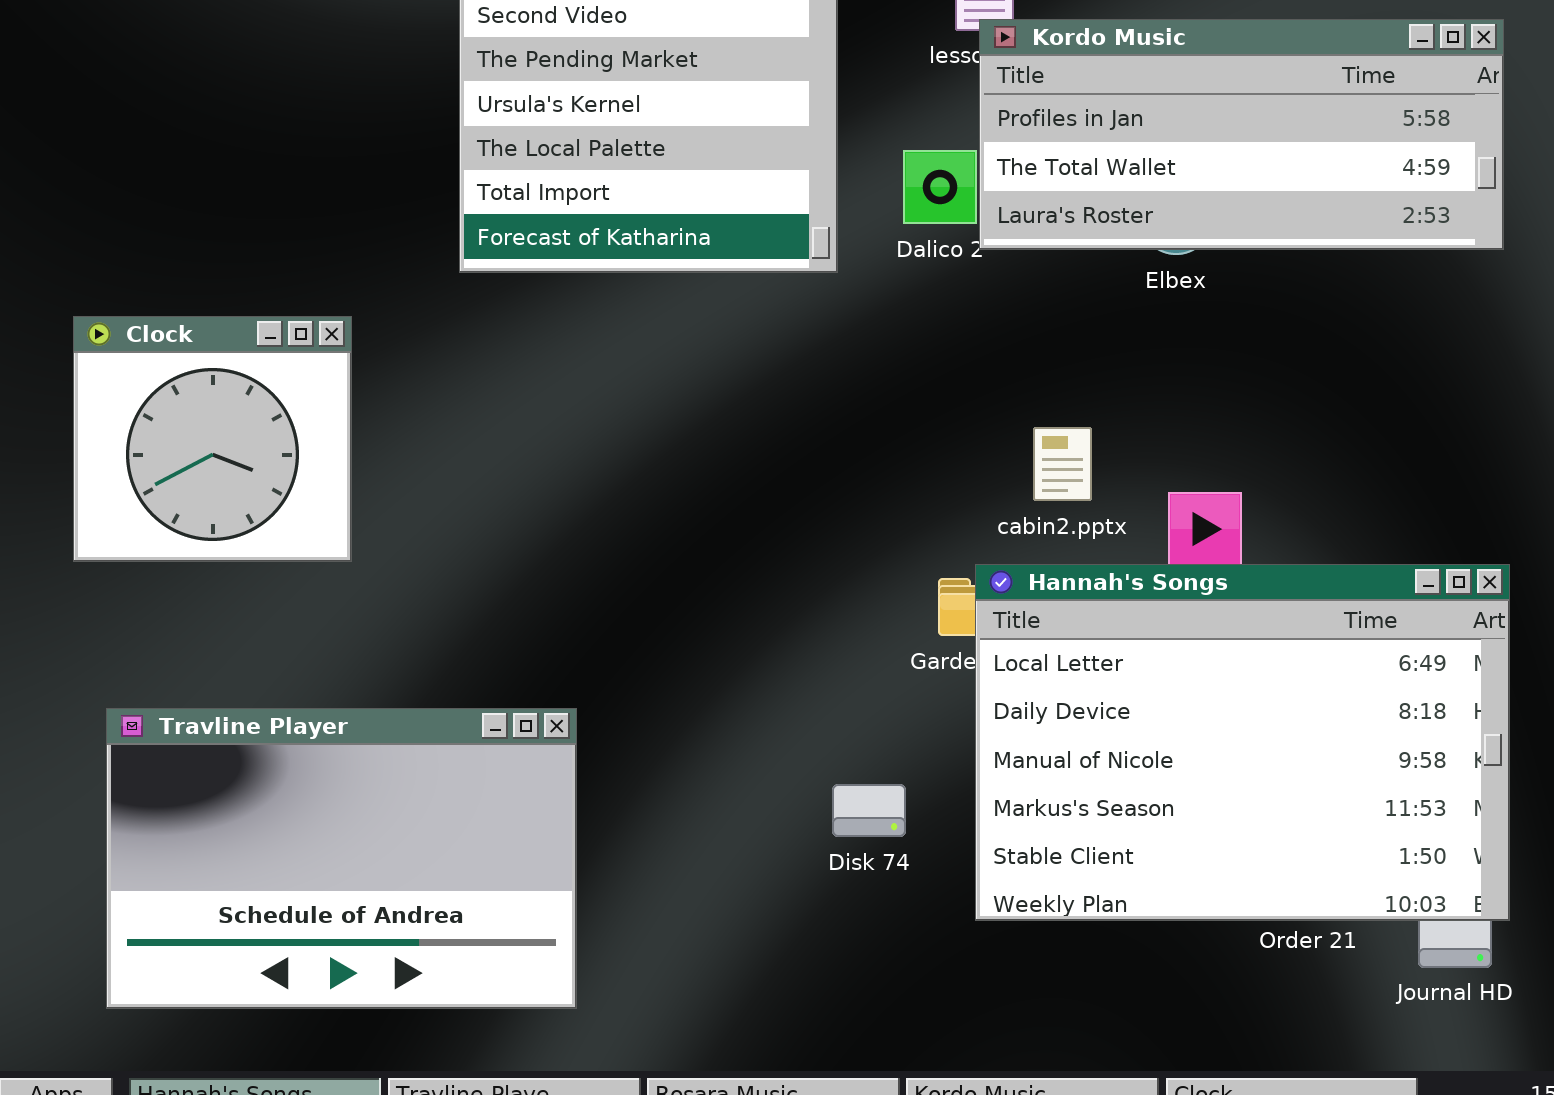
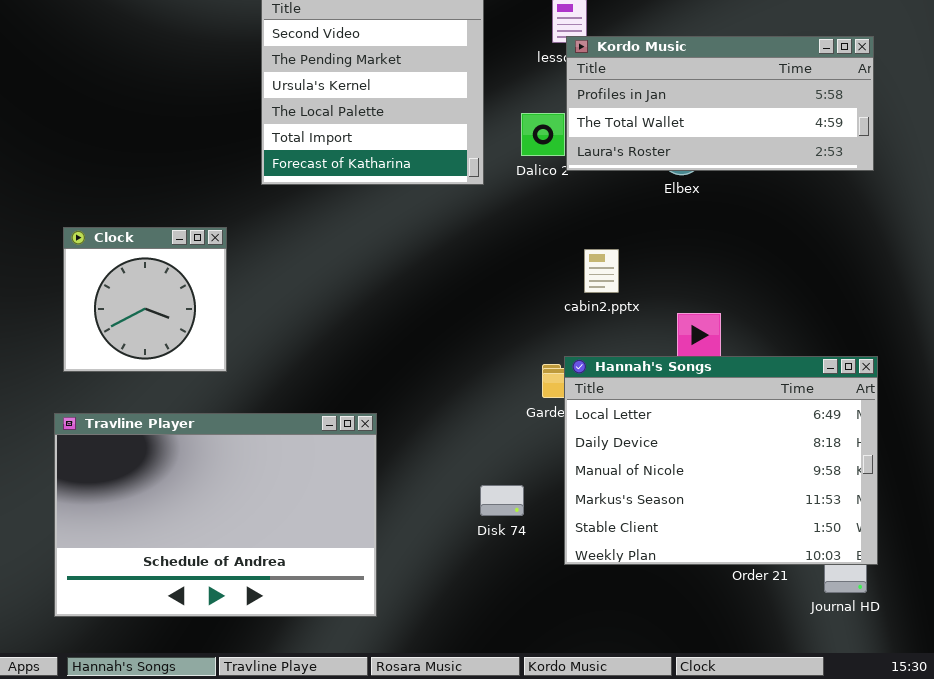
Clock: [73,316,352,562] -> [63,227,227,372], moved
cabin2.pptx: [1033,427,1092,501] -> [584,249,619,293], moved
Travline Player: [106,708,577,1009] -> [54,413,377,617], resized

